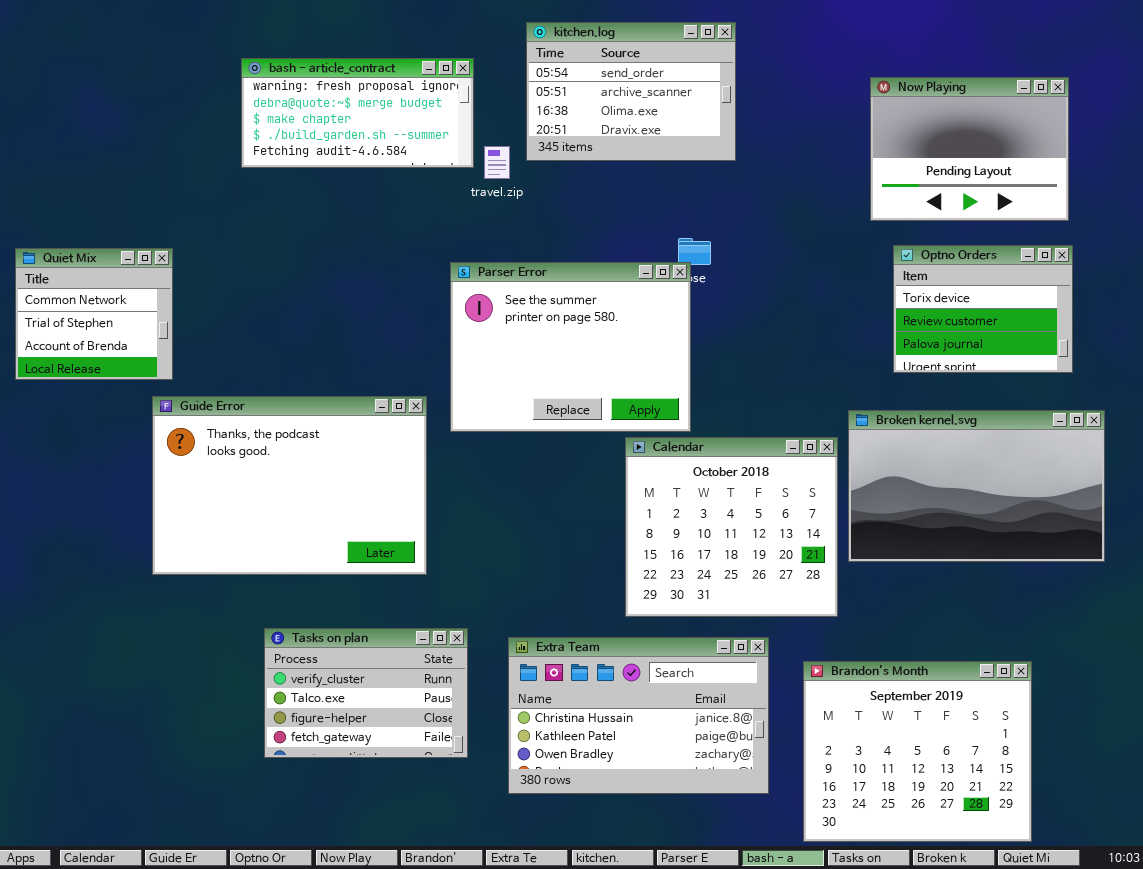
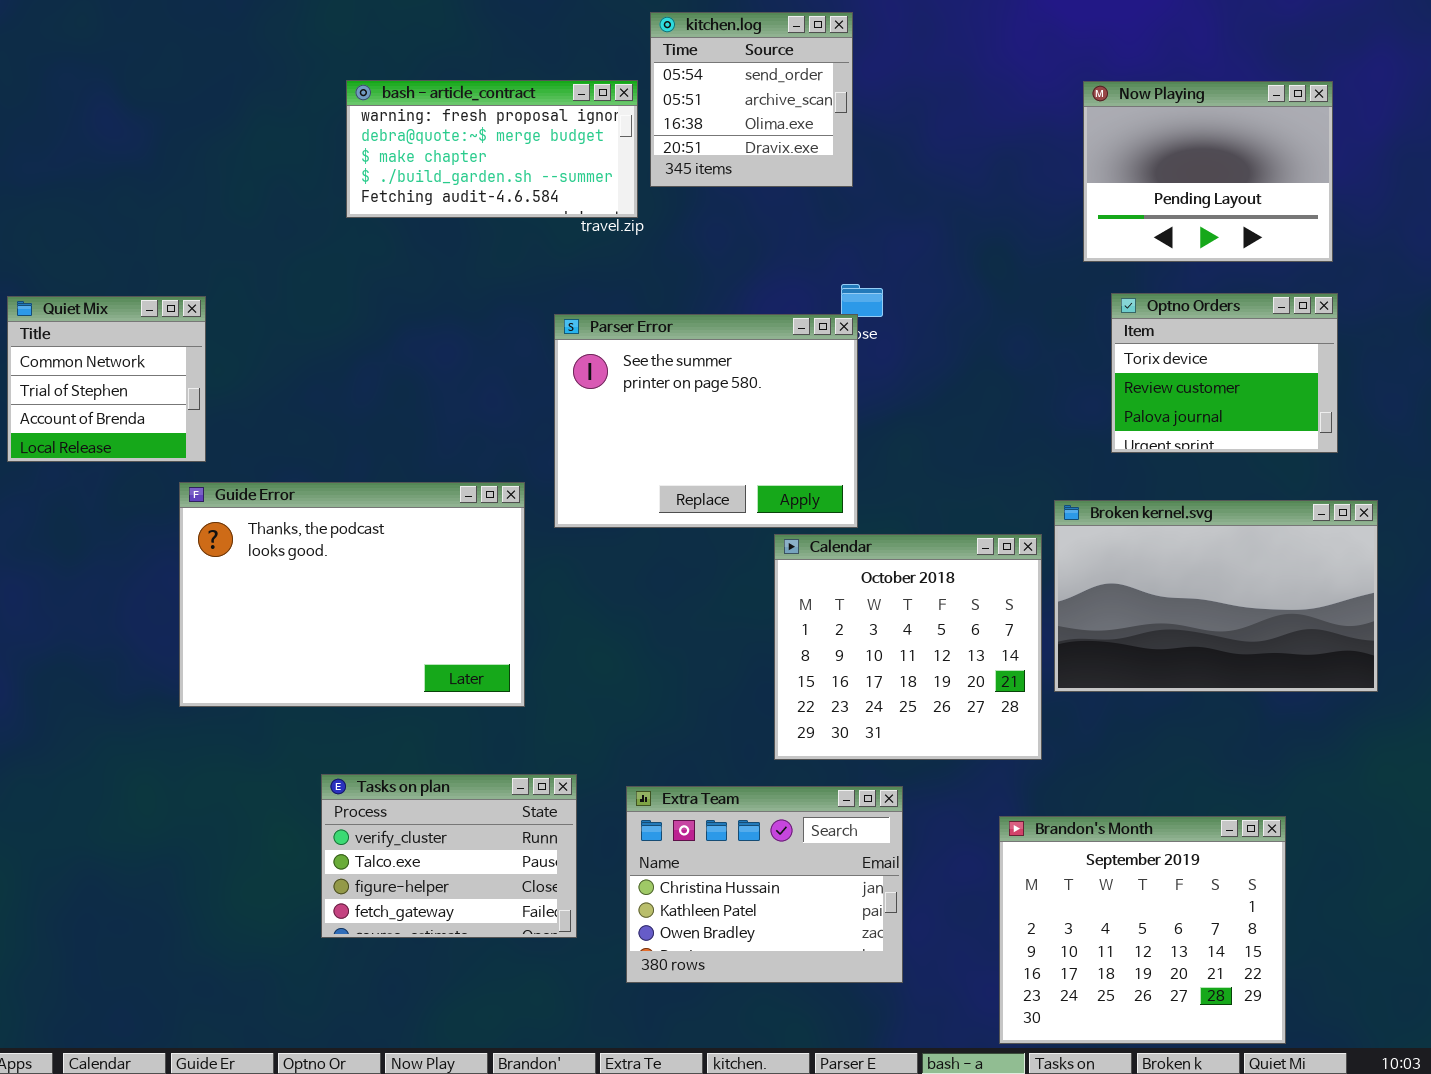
kitchen.log: [526,22,736,161] -> [650,12,853,187], resized
bash - article_contract: [241,58,474,168] -> [346,80,638,218], moved
Extra Team: [508,637,769,794] -> [626,786,903,983], resized

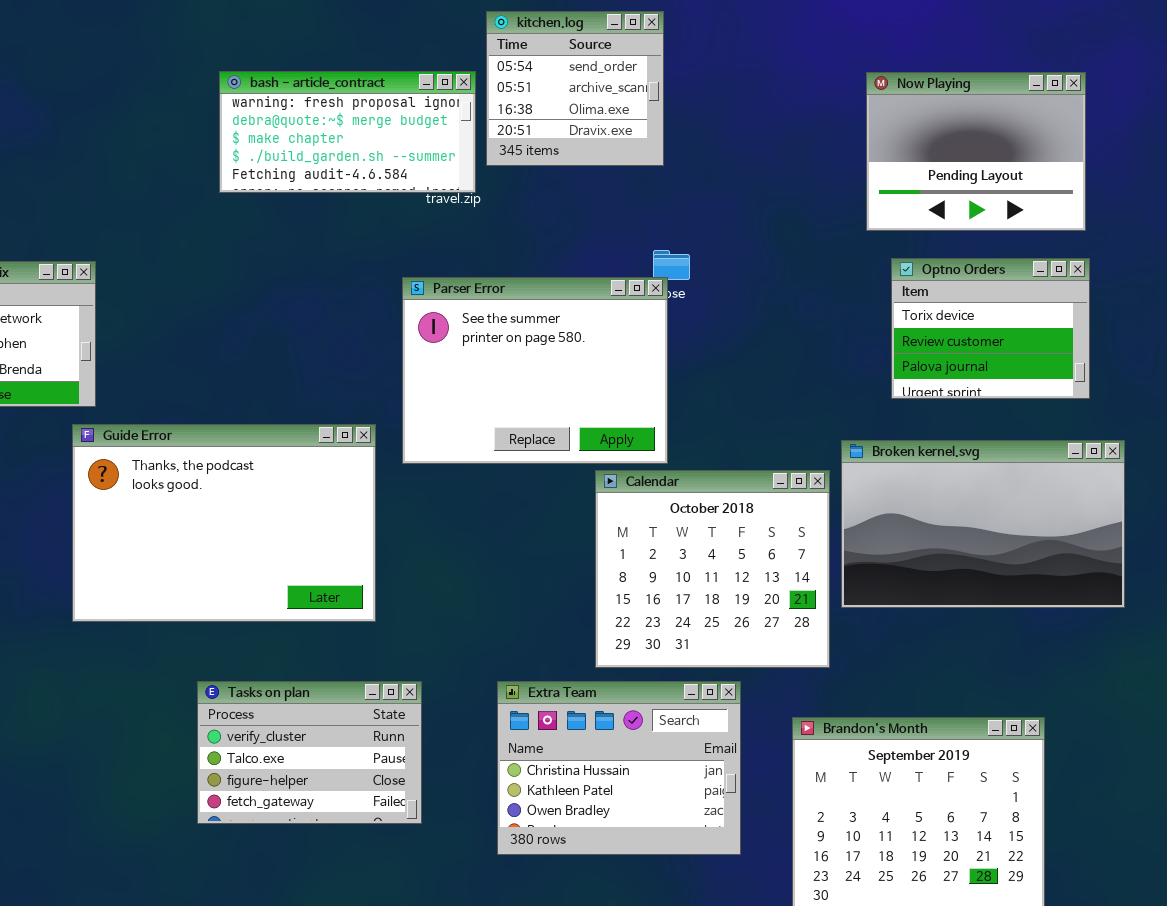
Extra Team: [626,786,903,983] -> [497,681,741,855], moved

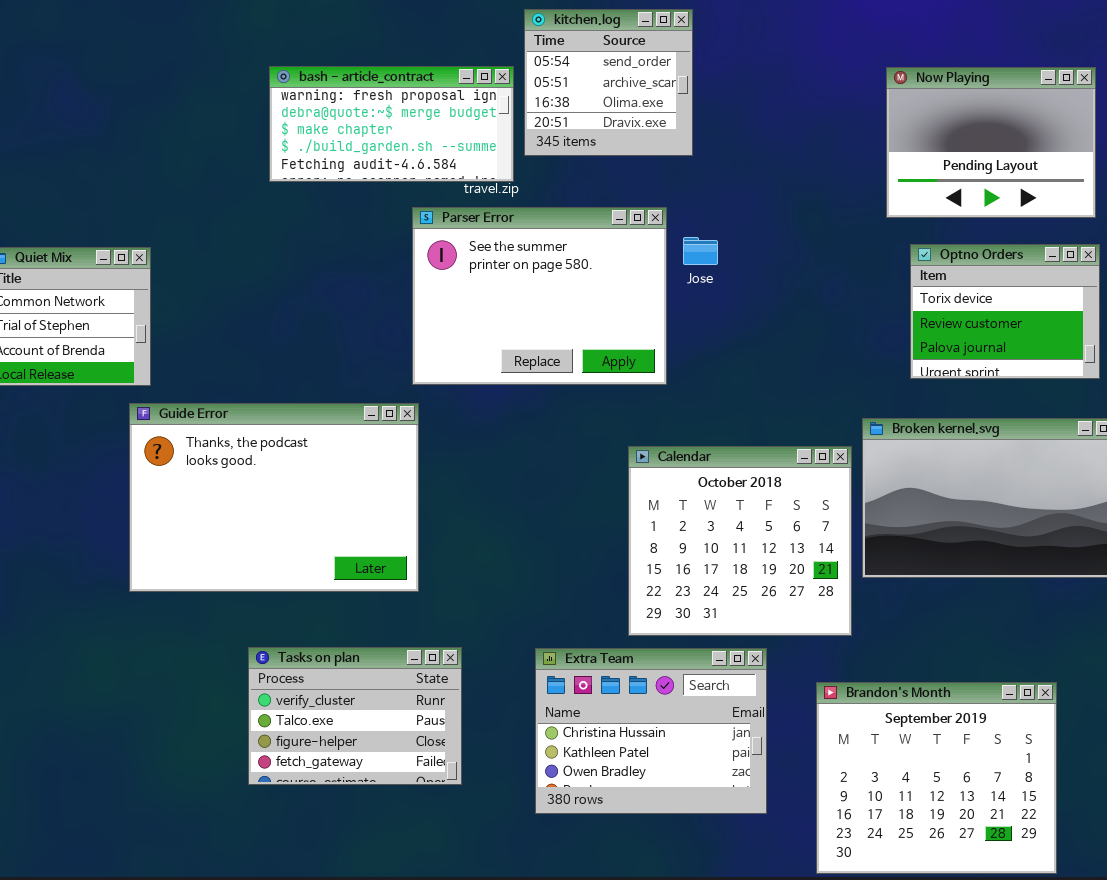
Parser Error: [402,277,668,464] -> [412,207,667,385], moved

